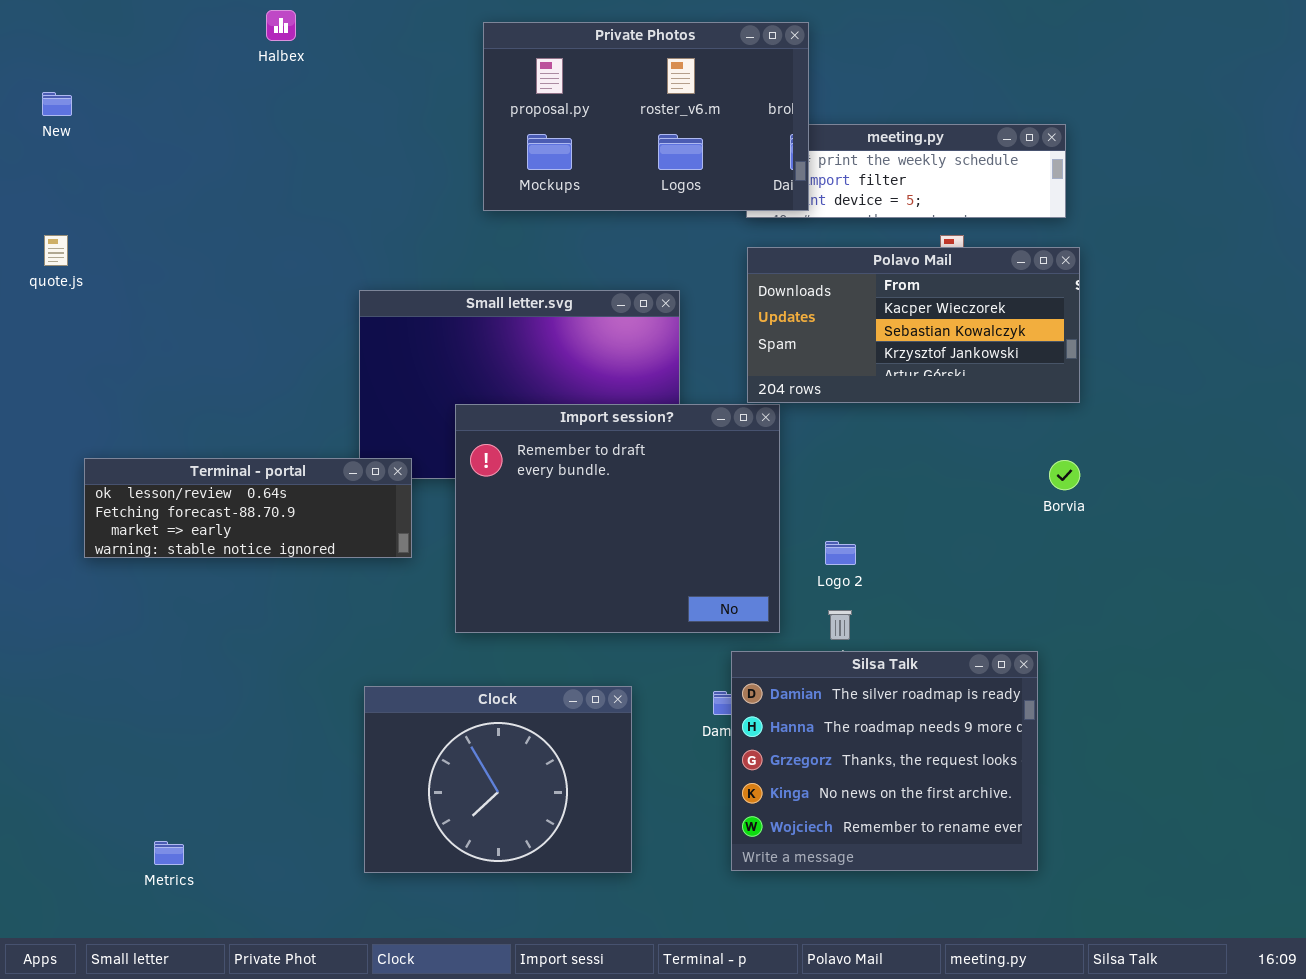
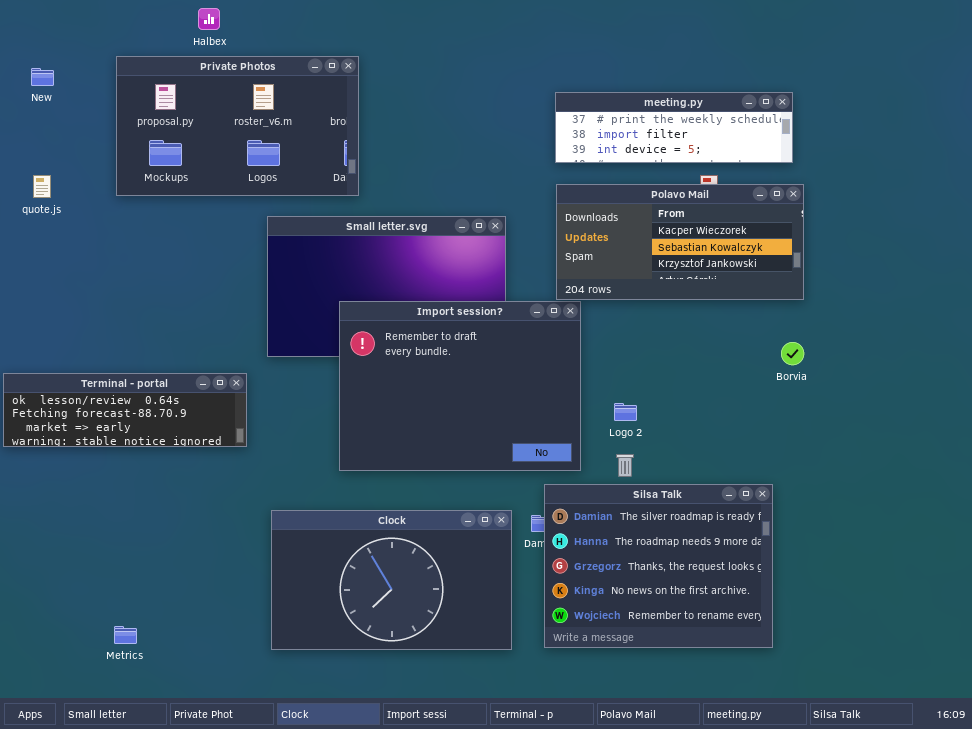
Private Photos: [483,22,809,211] -> [116,56,359,196], moved
Terminal - portal: [84,458,412,558] -> [3,373,247,447], moved
Clock: [364,686,632,873] -> [271,510,512,650], resized

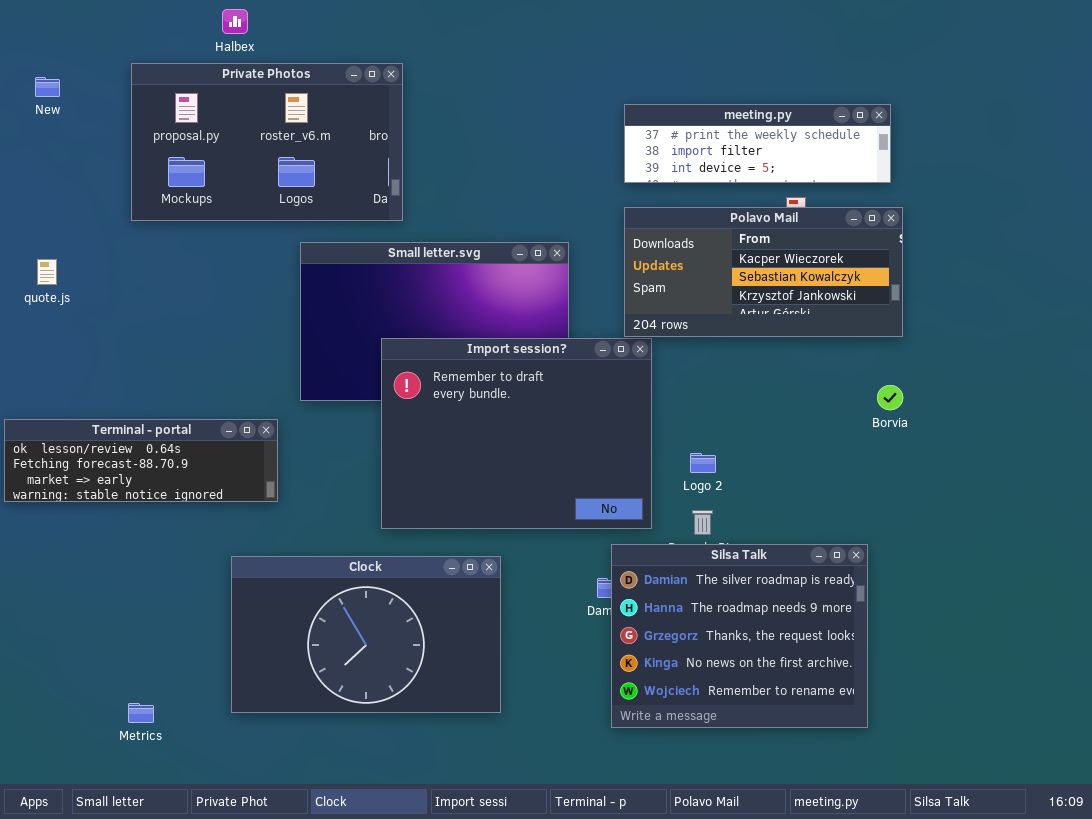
quote.js: [33,175,51,198] -> [37,259,57,285], moved
Clock: [271,510,512,650] -> [231,556,501,713], moved

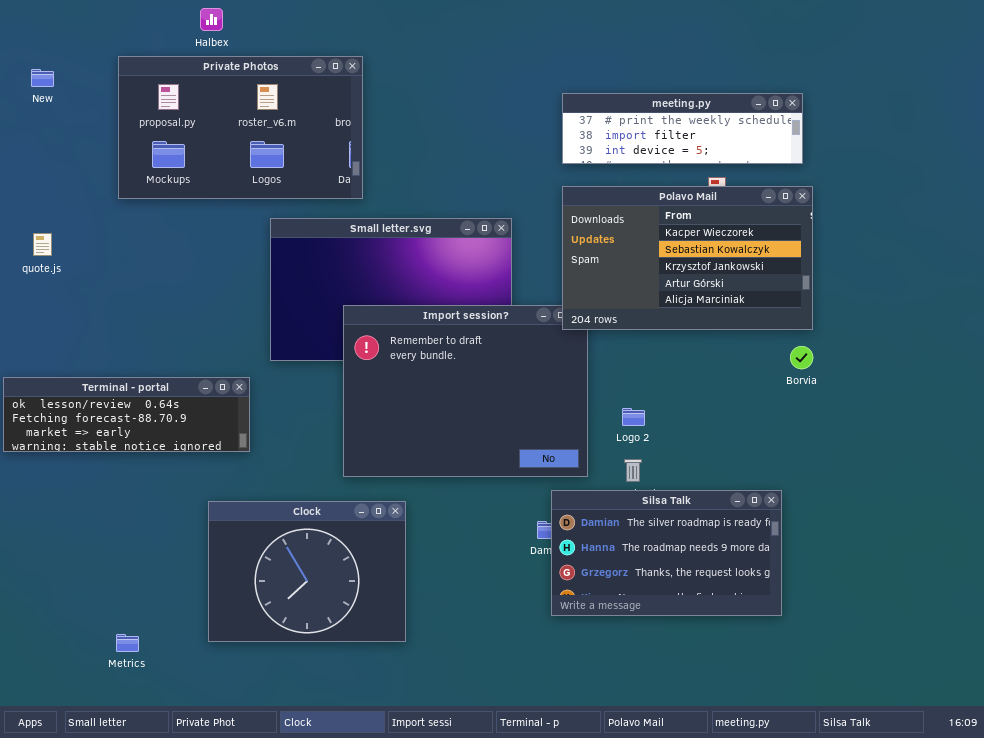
Polavo Mail: [624,207,903,337] -> [562,186,813,330], resized
Silsa Talk: [611,544,868,728] -> [551,490,782,616], resized
Clock: [231,556,501,713] -> [208,501,406,642], resized

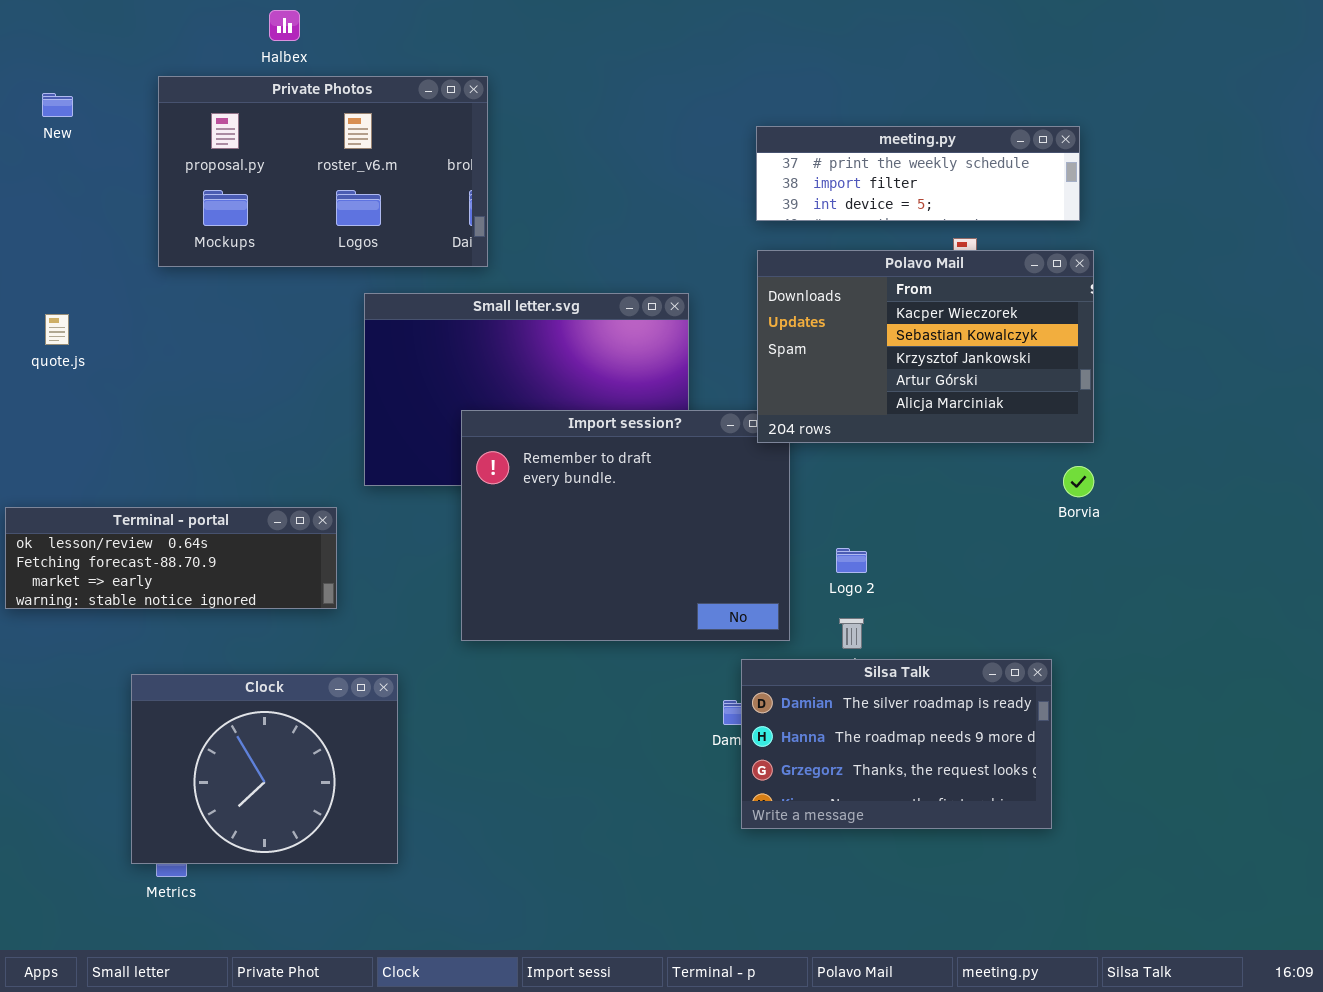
Clock: [208,501,406,642] -> [131,674,398,864], moved

